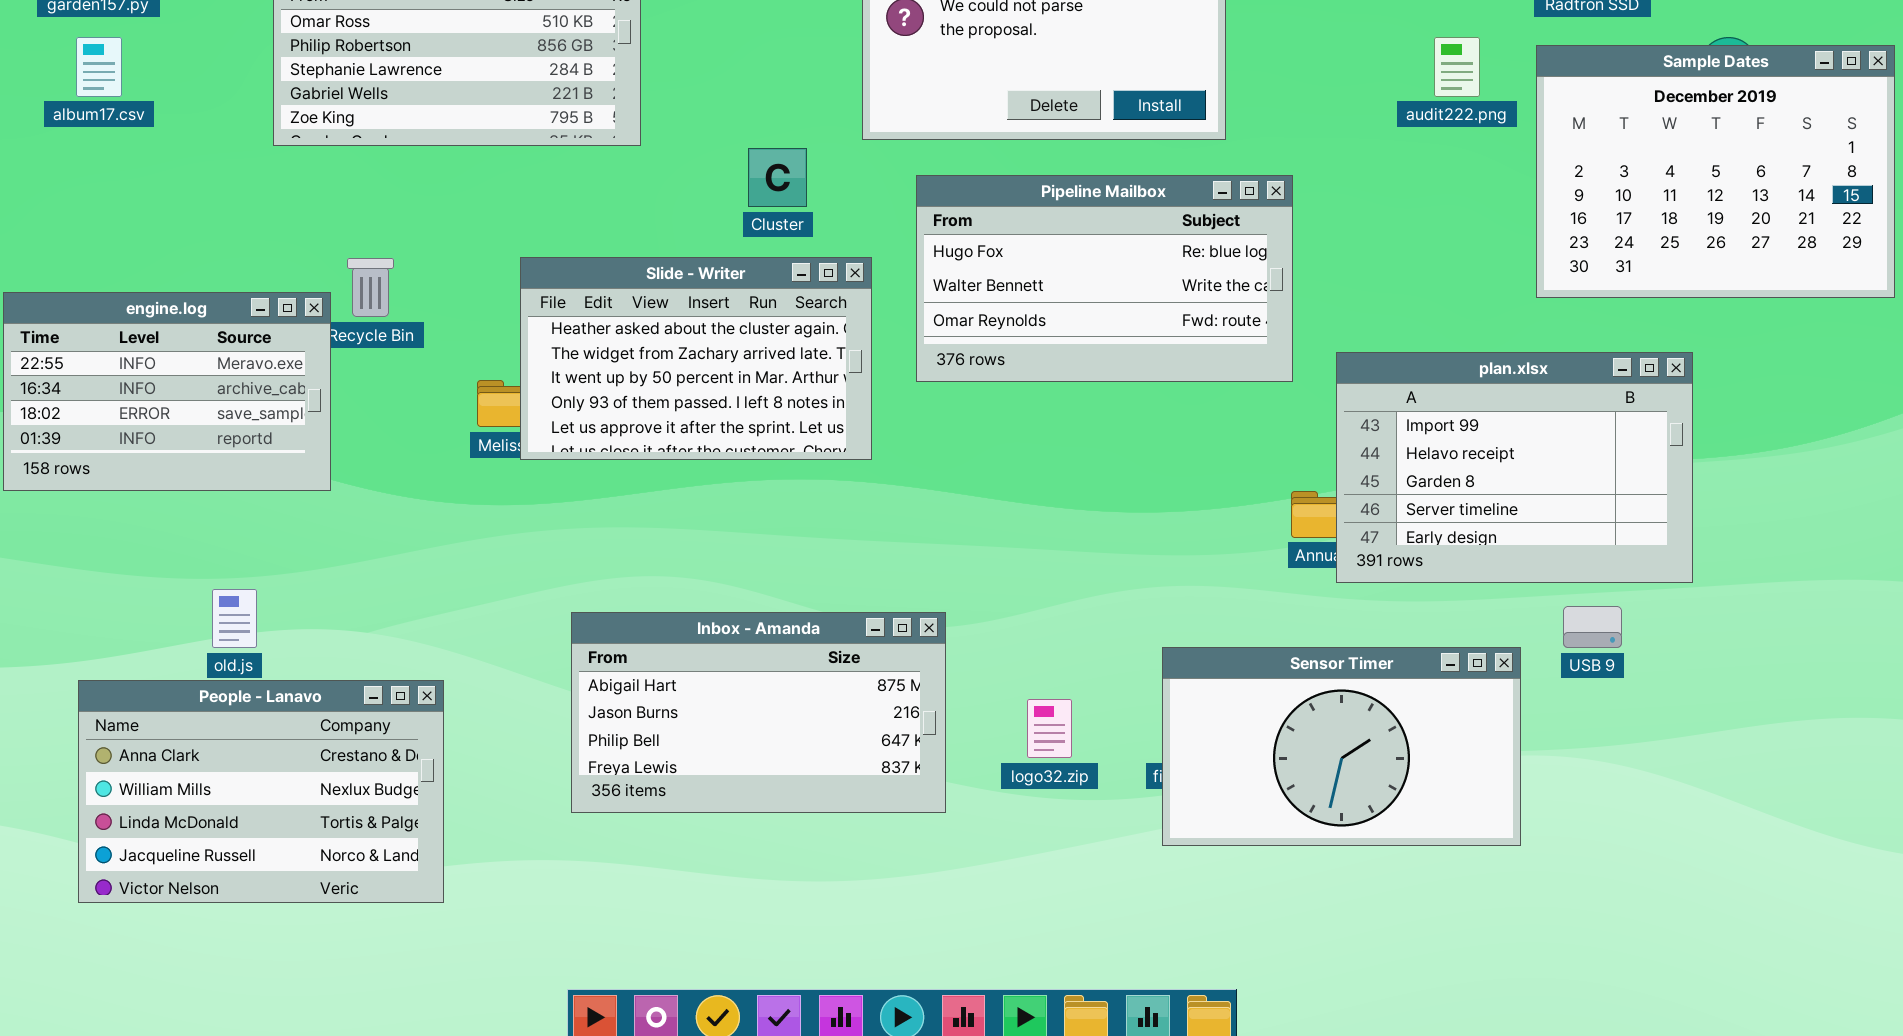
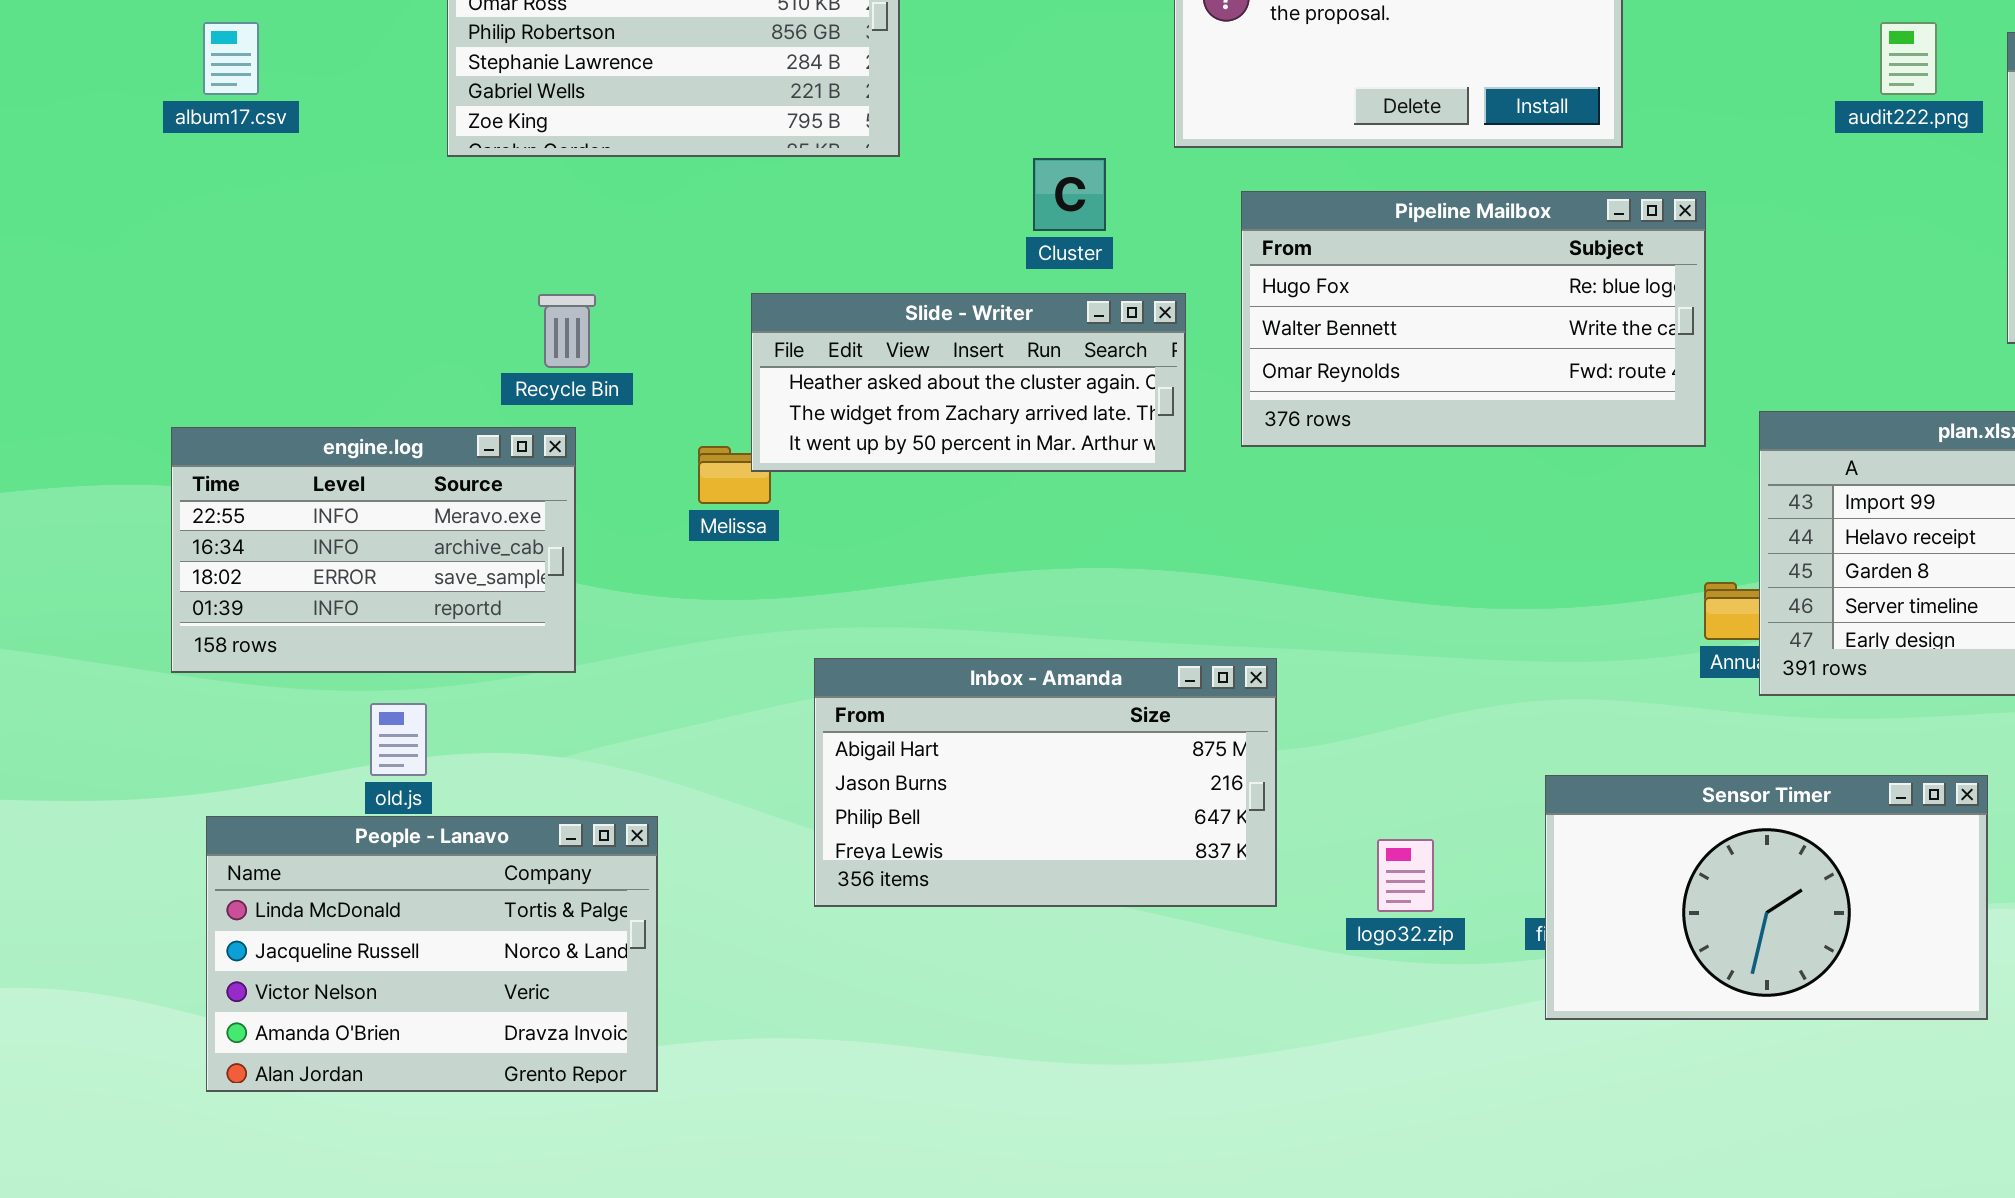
Slide - Writer: [520,257,872,460] -> [751,293,1186,472], resized
engine.log: [3,292,331,491] -> [171,427,576,673], moved
Inbox - Amanda: [571,612,946,813] -> [814,658,1277,907], moved
People - Lanavo: [78,680,444,903] -> [206,816,658,1092], scrolled down 2 rows

